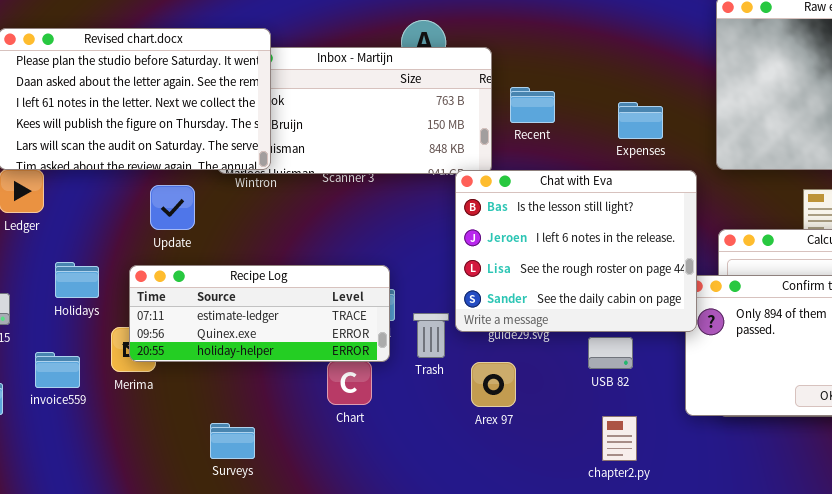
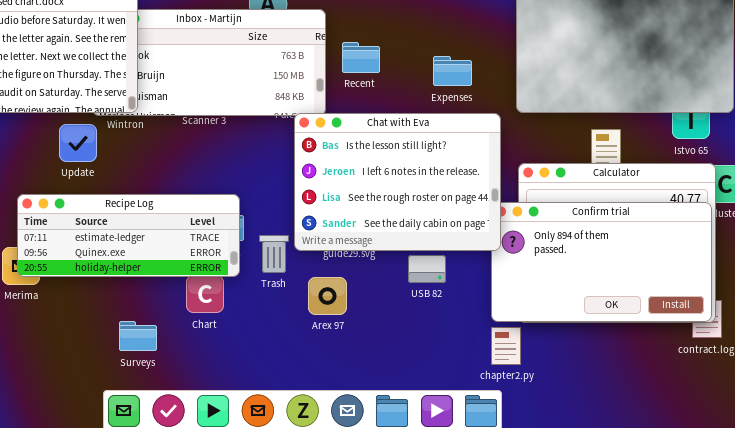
Update: [150,185,195,230] -> [59,124,97,162], moved
chapter2.py: [602,416,637,461] -> [491,327,521,365], moved
Surveys: [210,423,255,459] -> [119,321,157,351], moved

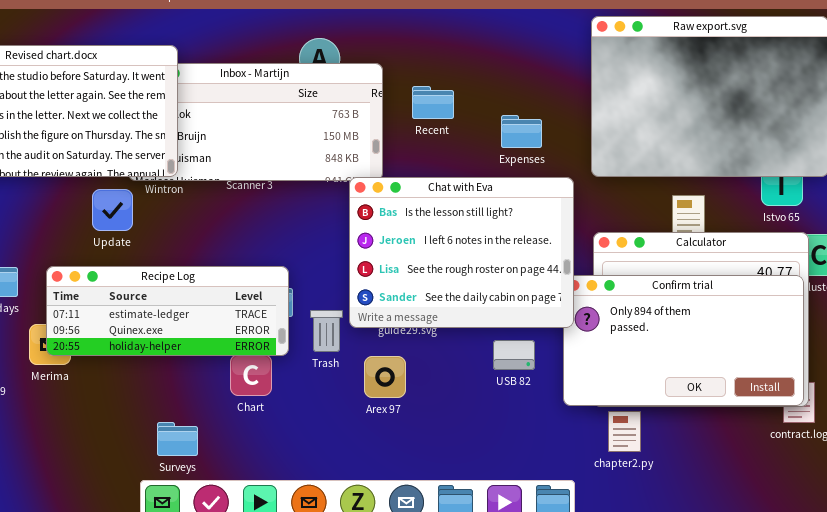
Recent: [342,42,380,73] -> [412,86,454,119], moved
USB 82: [408,255,446,283] -> [493,340,535,370], moved
Surveys: [119,321,157,351] -> [157,422,198,456], moved
chapter2.py: [491,327,521,365] -> [608,411,641,452], moved

